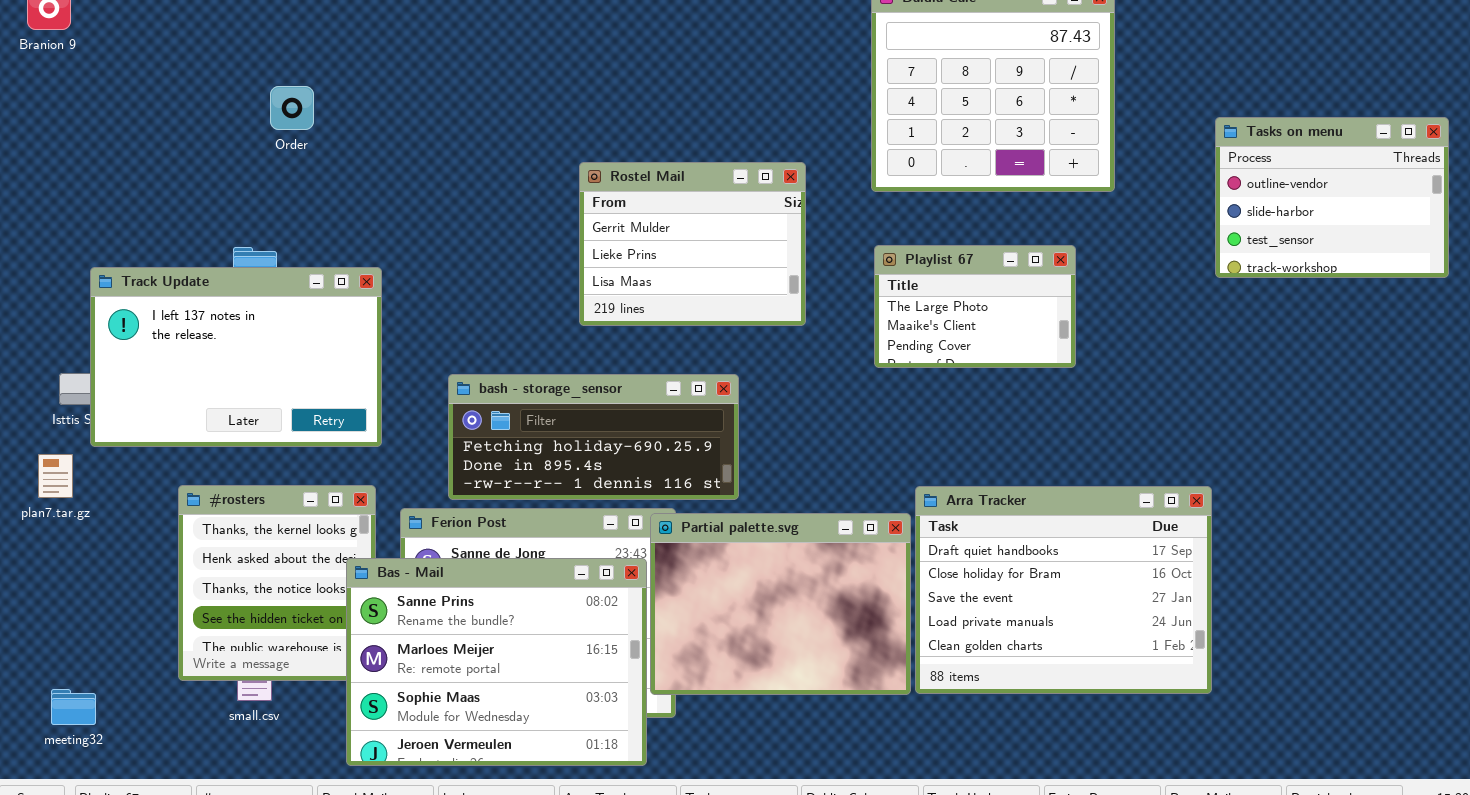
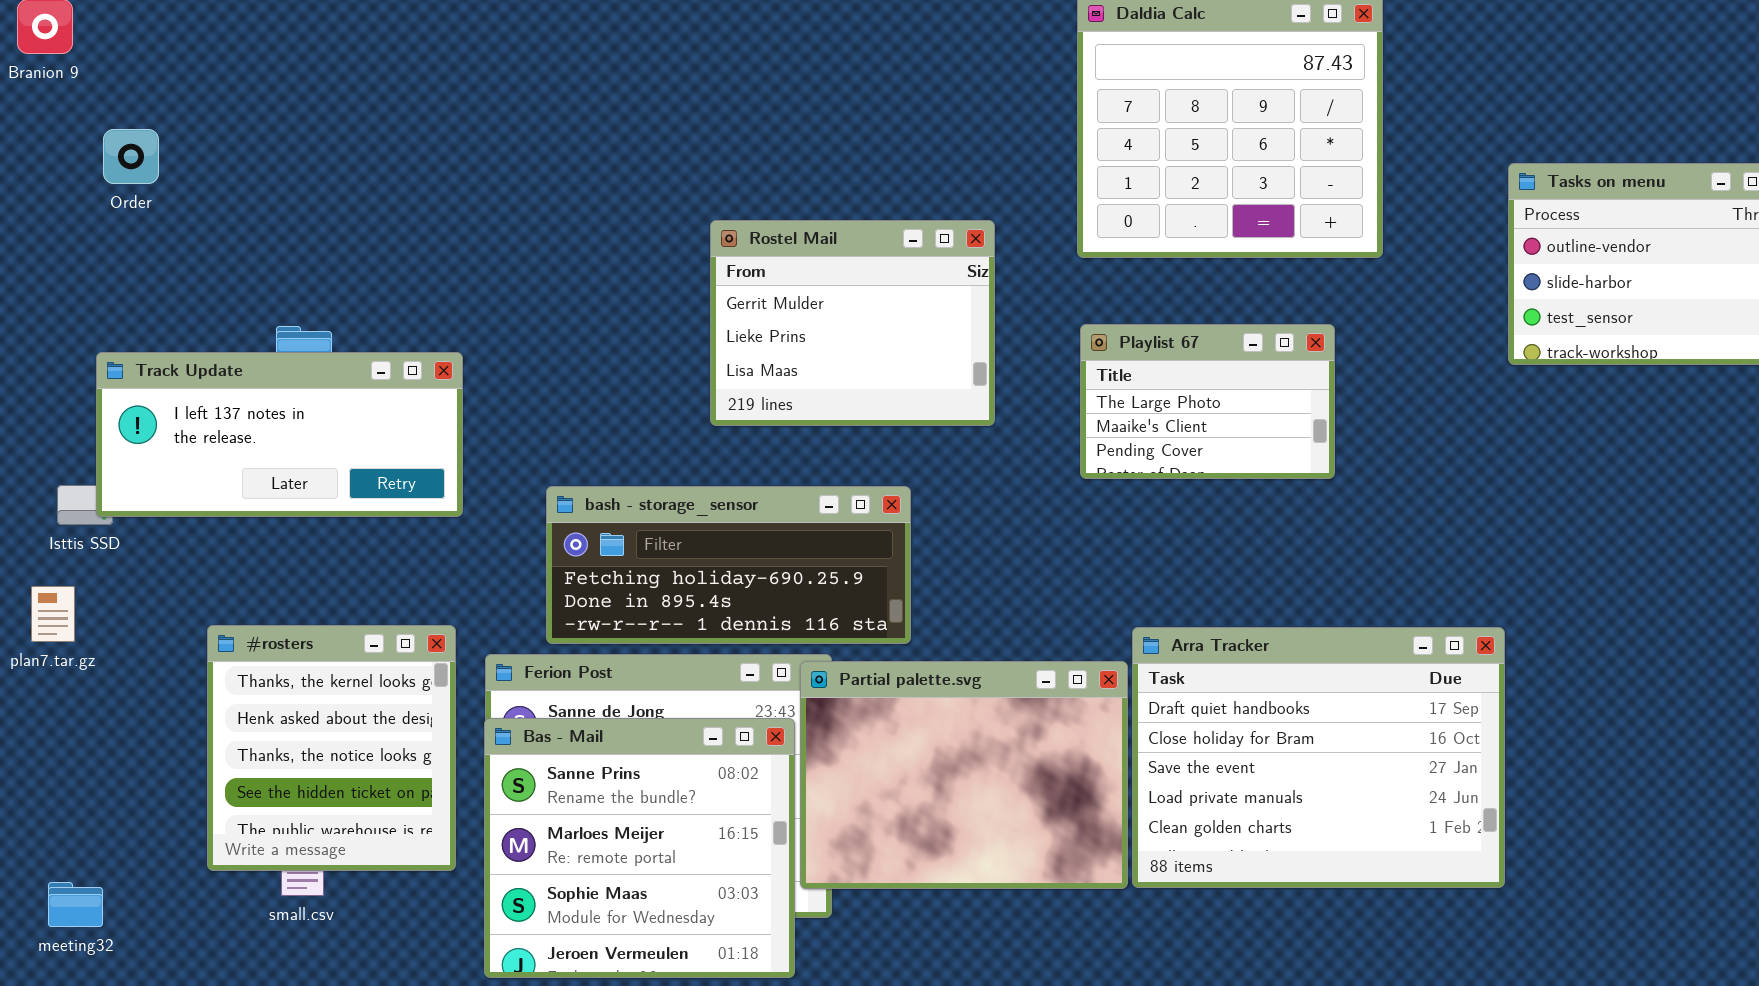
Order: [270,86,314,130] -> [103,129,159,184], moved
Track Update: [90,267,382,447] -> [96,352,463,517], resized
Bas - Mail: [346,558,647,766] -> [484,718,795,978], resized

